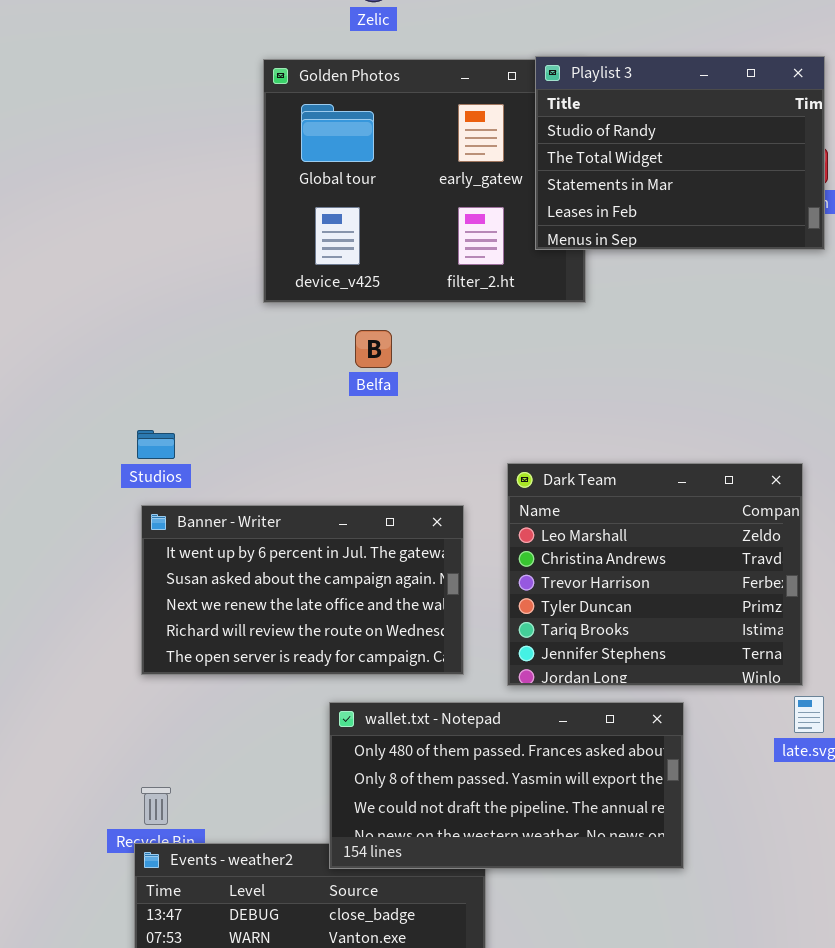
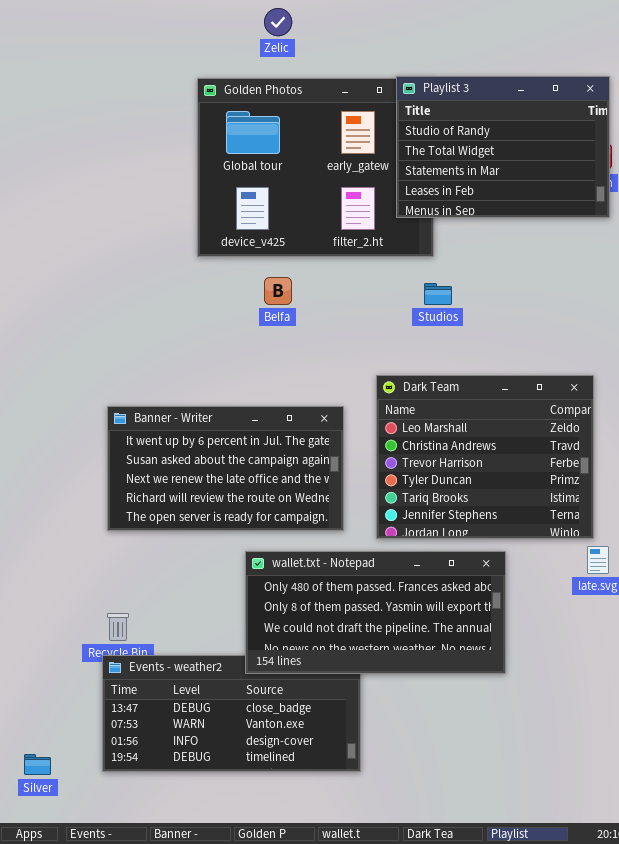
Studios: [137,430,175,459] -> [424,283,452,305], moved

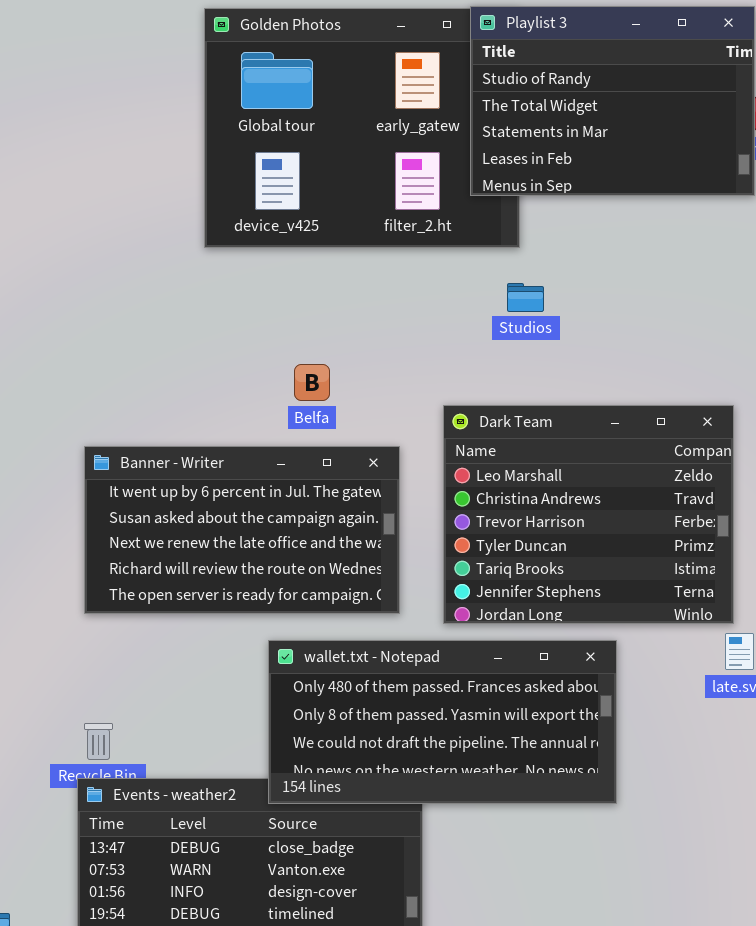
Belfa: [264,277,292,305] -> [294,364,330,401], moved

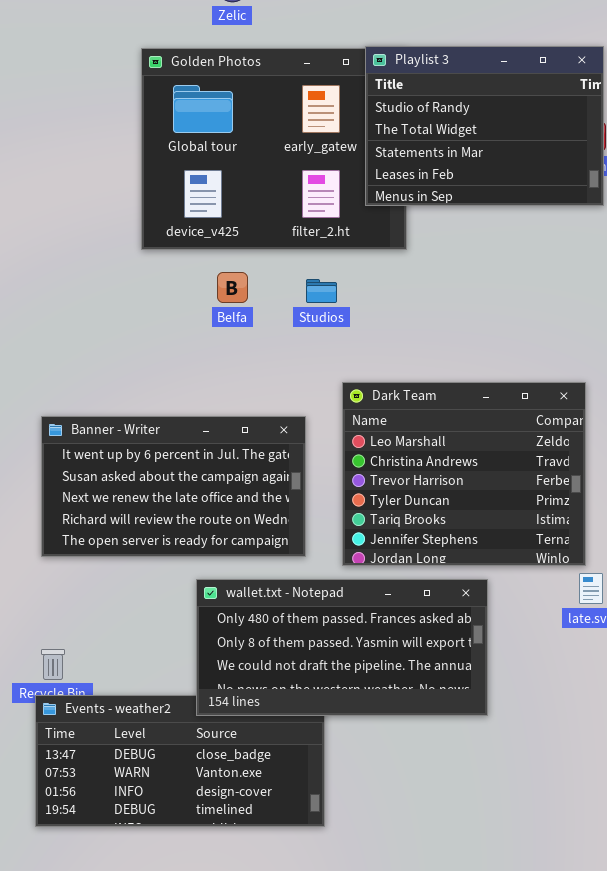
Studios: [507,283,544,312] -> [306,279,337,303], moved
Belfa: [294,364,330,401] -> [217,272,248,303], moved

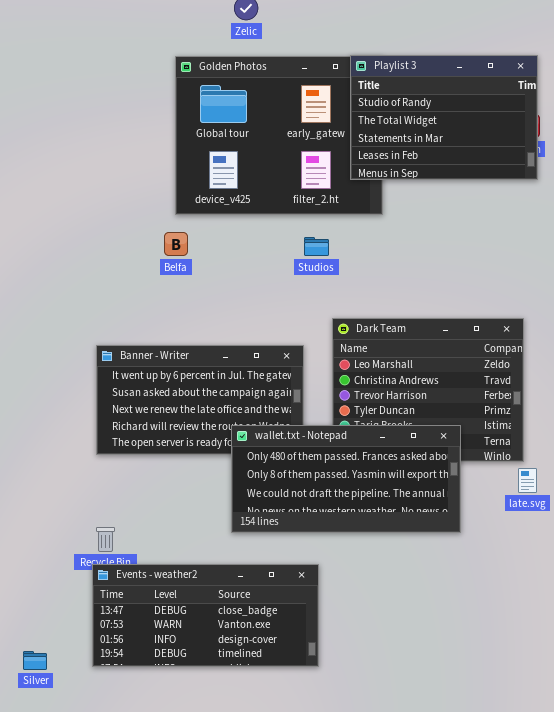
Belfa: [217,272,248,303] -> [164,232,188,256], moved
wallet.txt - Notepad: [196,579,488,716] -> [231,425,461,533], moved

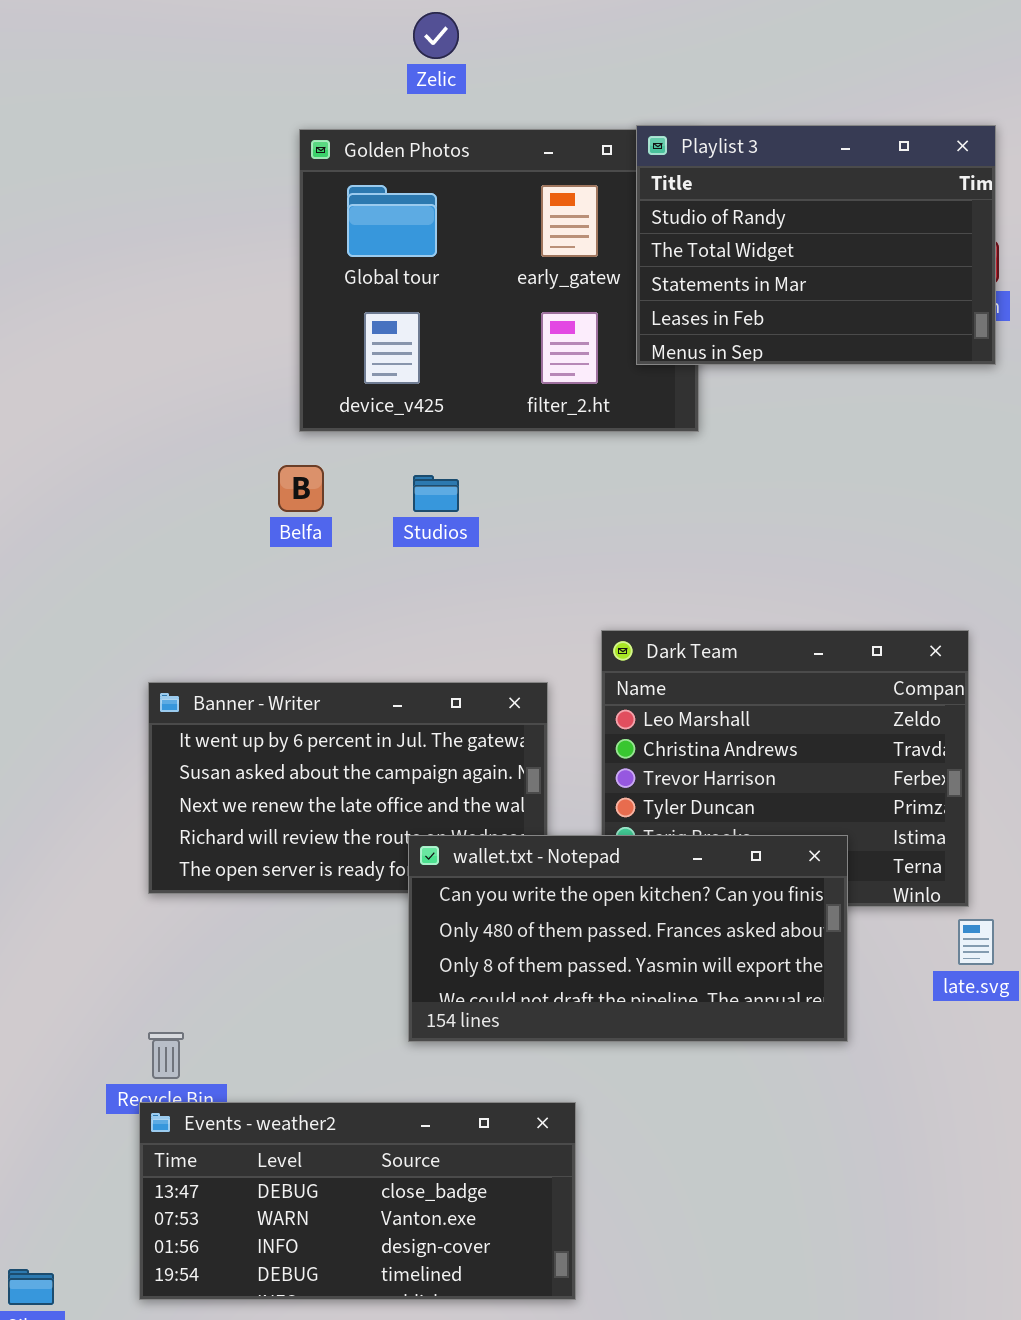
Studios: [304,237,329,256] -> [413,475,459,512], moved
wallet.txt - Notepad: [231,425,461,533] -> [408,835,848,1042], scrolled up 1 row

